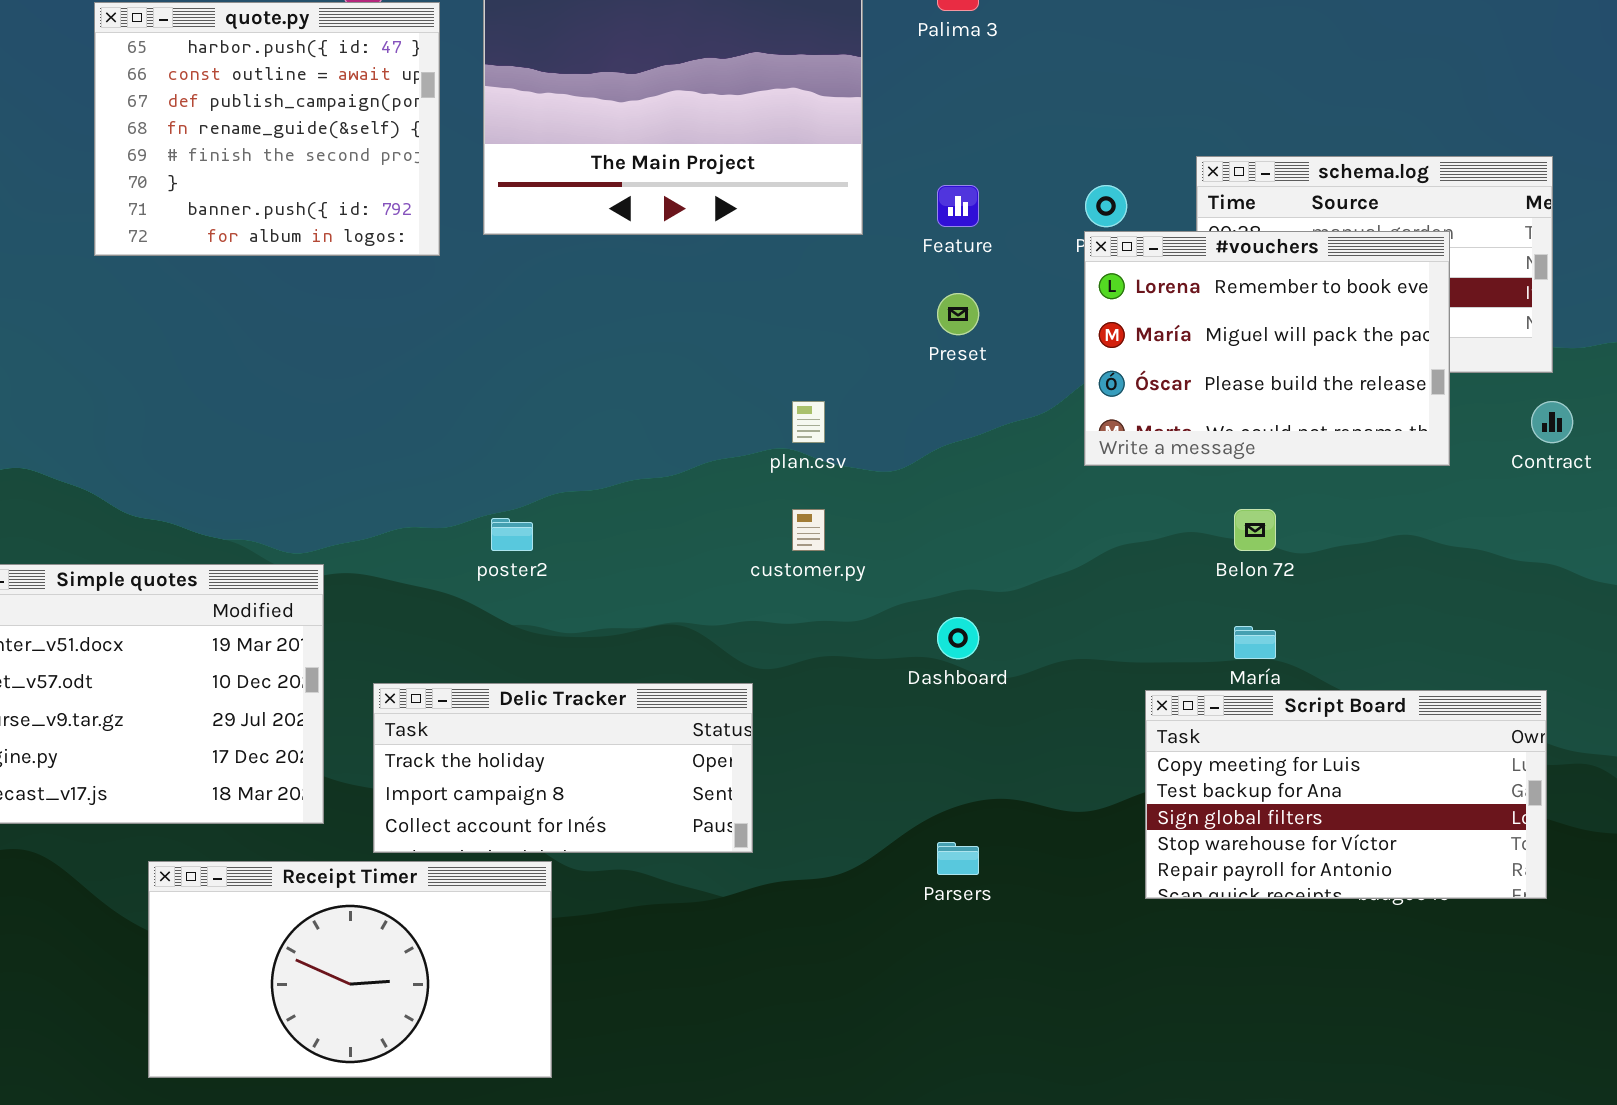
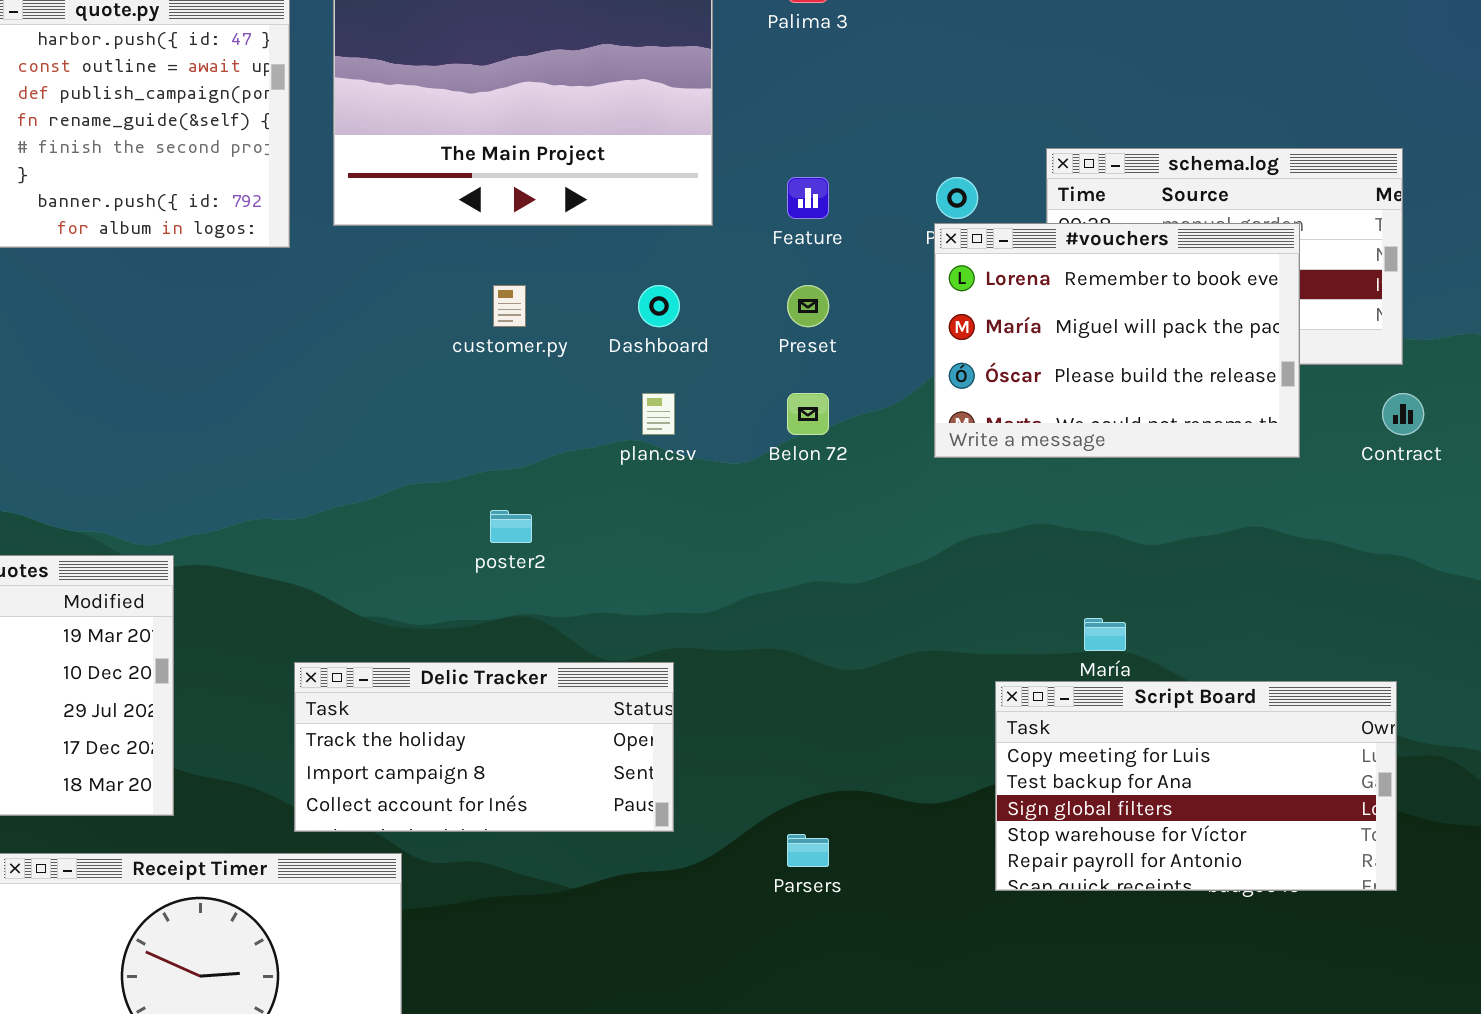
customer.py: [792,509,825,551] -> [493,285,526,327], moved
Belon 72: [1234,509,1276,551] -> [787,393,829,435], moved
poster2: [491,518,533,551] -> [490,510,532,543], moved
Dashboard: [937,617,979,659] -> [638,285,680,327], moved
Delic Tracker: [373,683,753,853] -> [294,662,674,832], moved

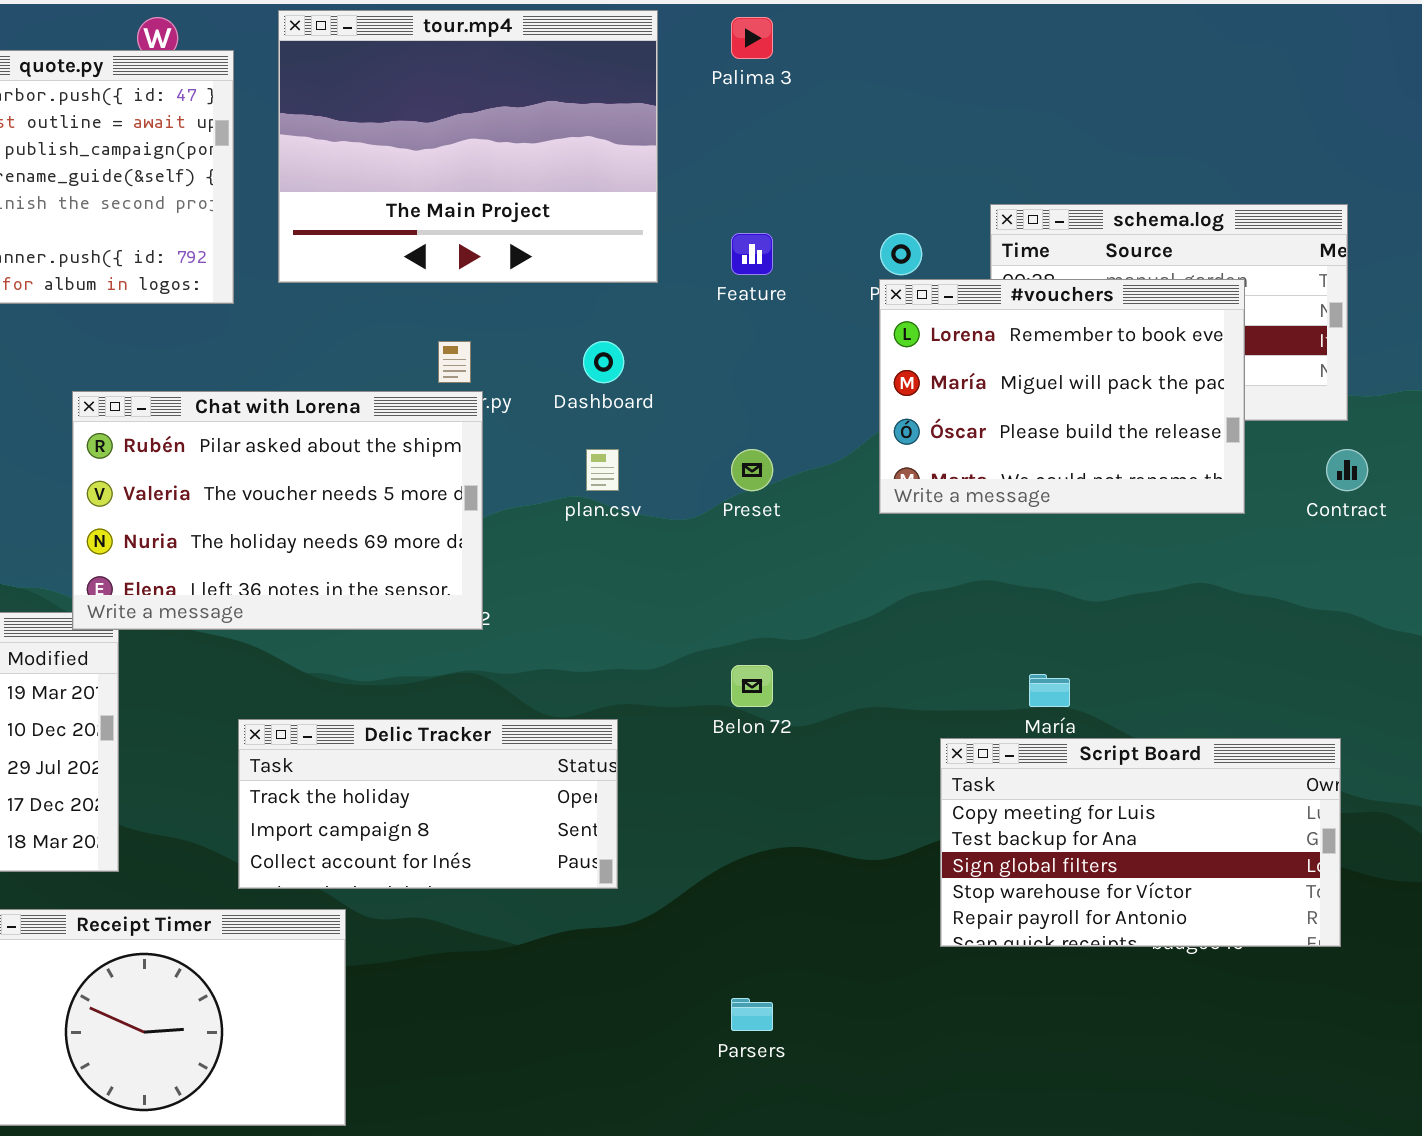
Preset: [787,285,829,327] -> [731,449,773,491], moved
Chat with Lorena: none -> [72,391,483,630], opened
Belon 72: [787,393,829,435] -> [731,665,773,707], moved
Parsers: [787,834,829,867] -> [731,998,773,1031], moved

